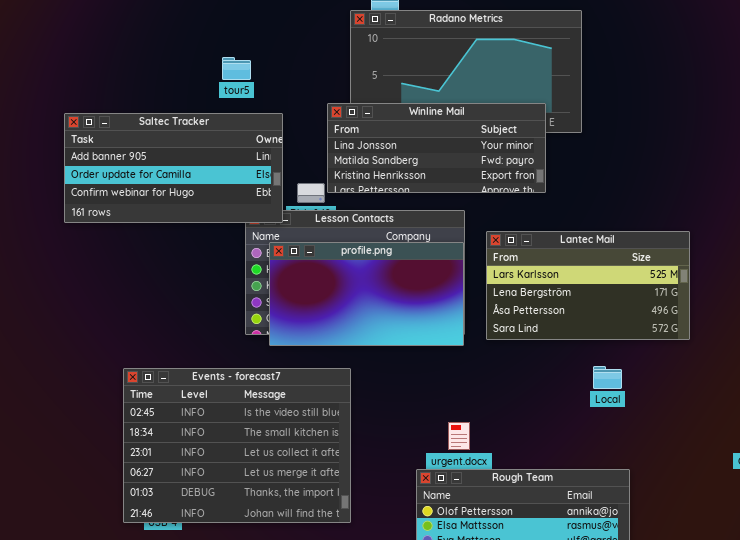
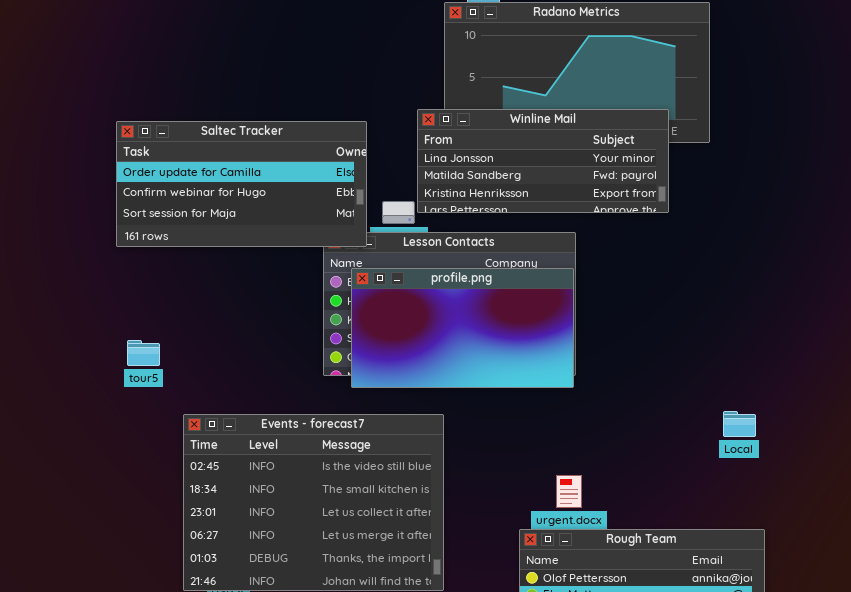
tour5: [222,57,251,80] -> [127,340,160,366], moved
Saltec Tracker: [64,113,283,223] -> [116,121,367,247], scrolled down 1 row
Lantec Mail: [486,231,690,340] -> none, closed

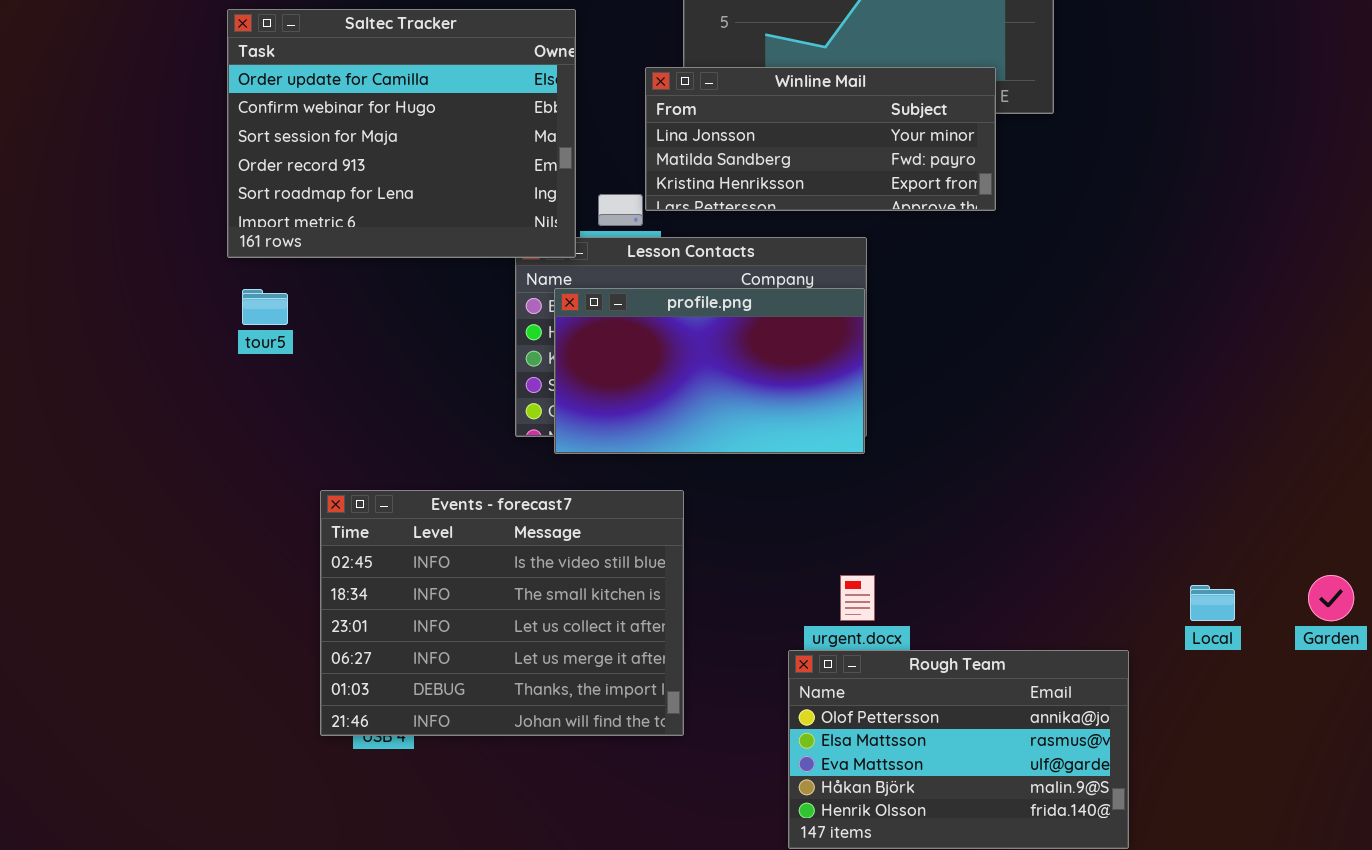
Saltec Tracker: [116,121,367,247] -> [227,9,576,258], resized
tour5: [127,340,160,366] -> [242,289,288,325], moved
Local: [723,411,756,437] -> [1190,585,1235,621], moved

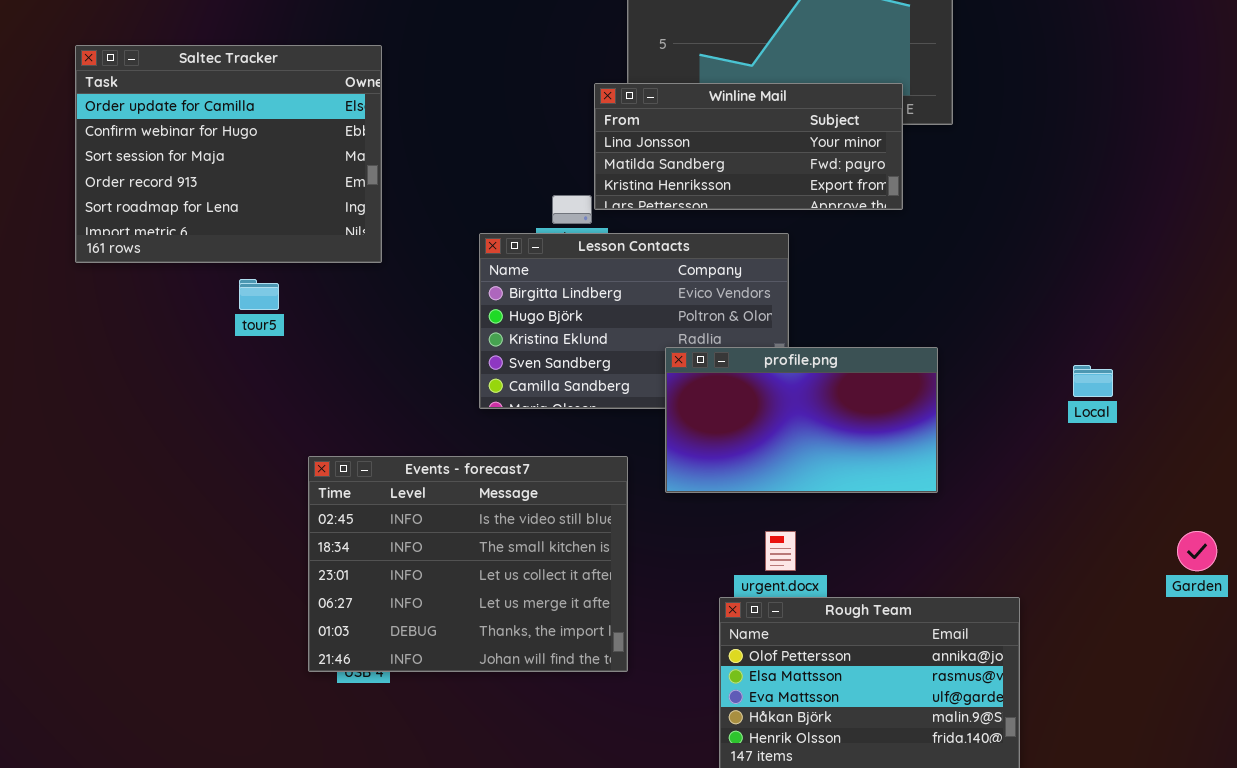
Saltec Tracker: [227,9,576,258] -> [75,45,382,263], moved
profile.png: [554,288,865,454] -> [665,347,938,493], moved
Local: [1190,585,1235,621] -> [1073,365,1113,397], moved

